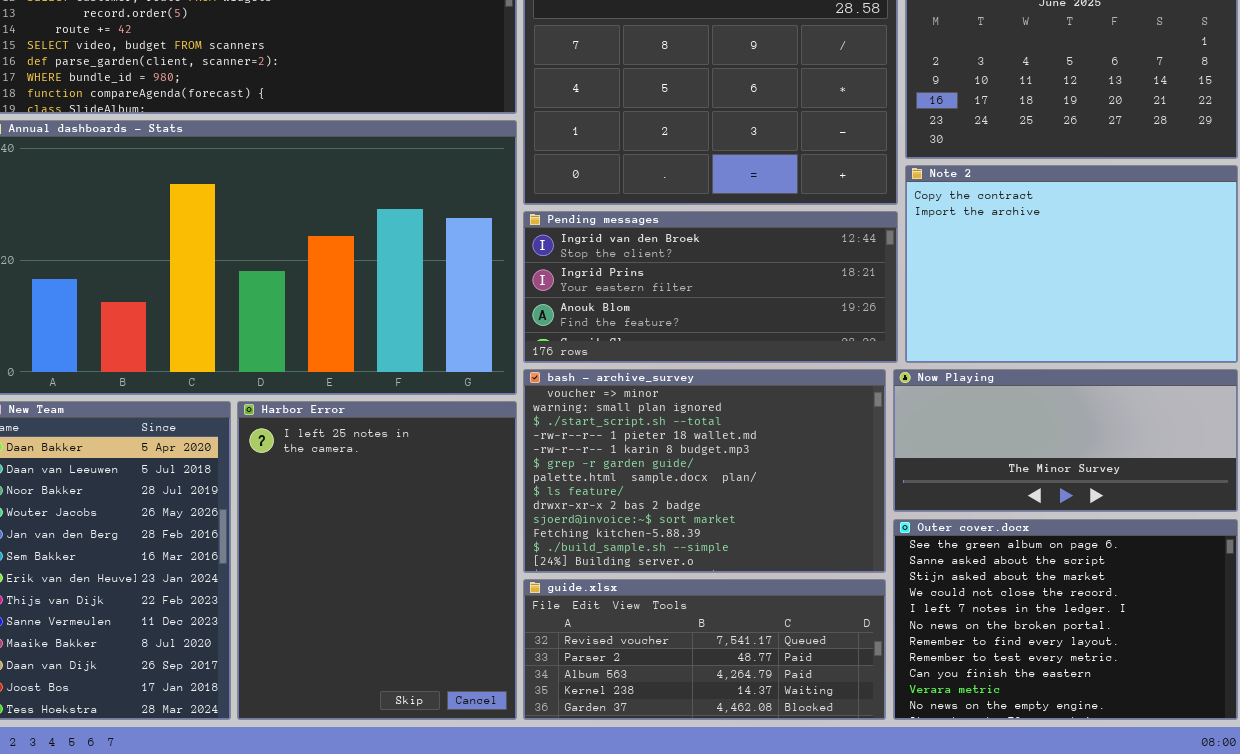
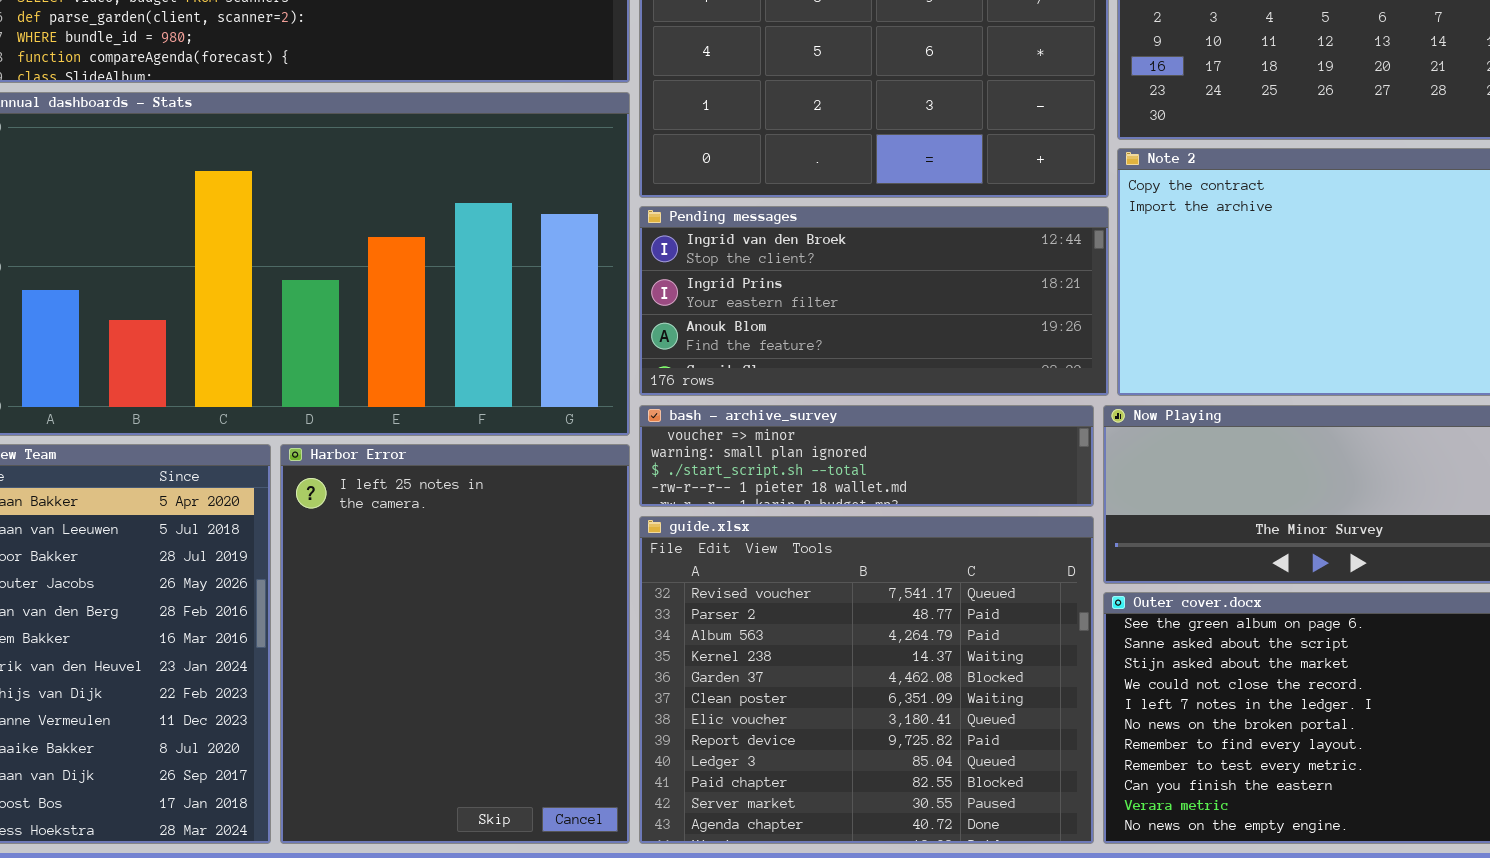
bash - archive_survey: [523,369,886,573] -> [639,405,1094,507], resized
guide.xlsx: [523,579,886,720] -> [639,516,1094,844], resized

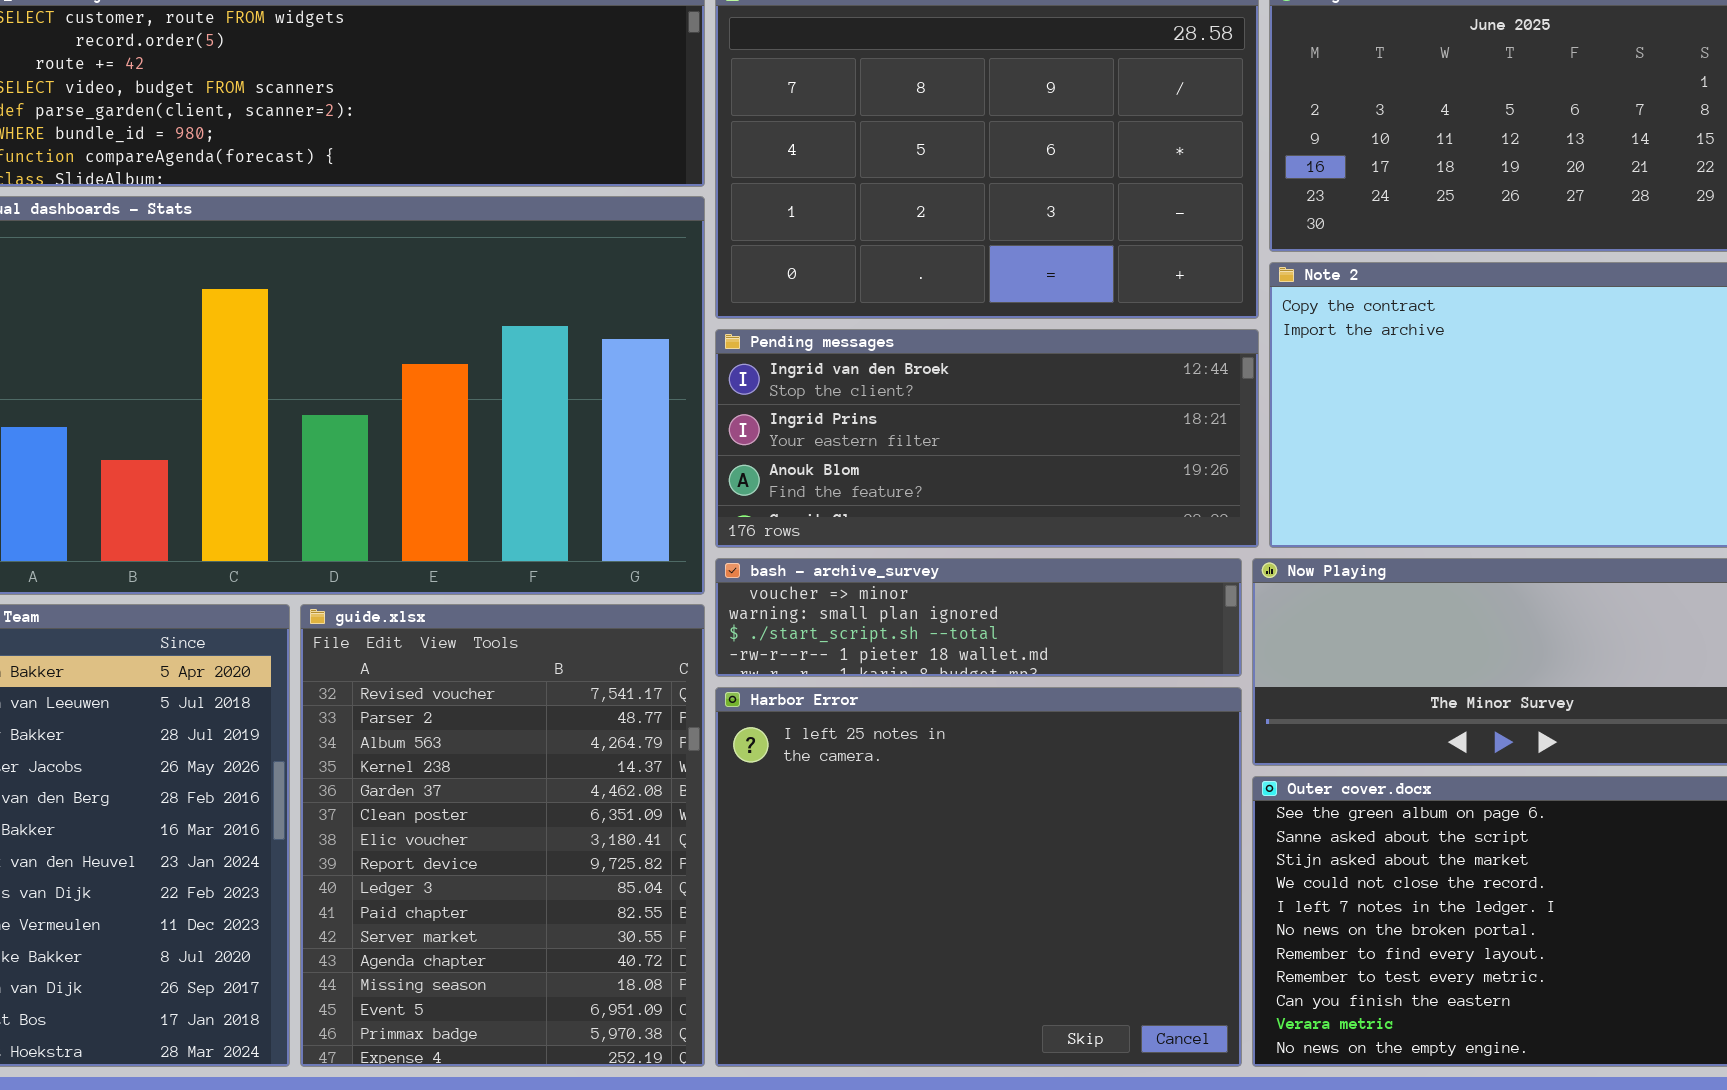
Harbor Error: [280,444,630,844] -> [715,687,1242,1067], moved, resized
guide.xlsx: [639,516,1094,844] -> [300,604,705,1067], moved, resized

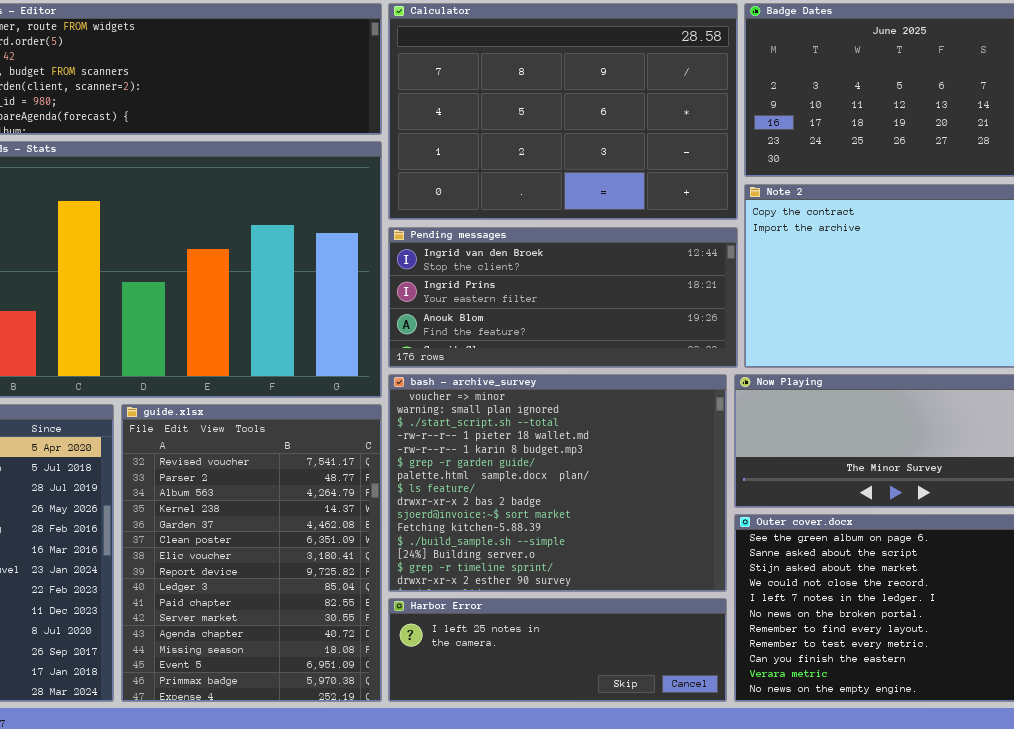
bash - archive_survey: [715,558,1242,677] -> [388,374,727,592], resized
Harbor Error: [715,687,1242,1067] -> [388,598,727,702], resized

